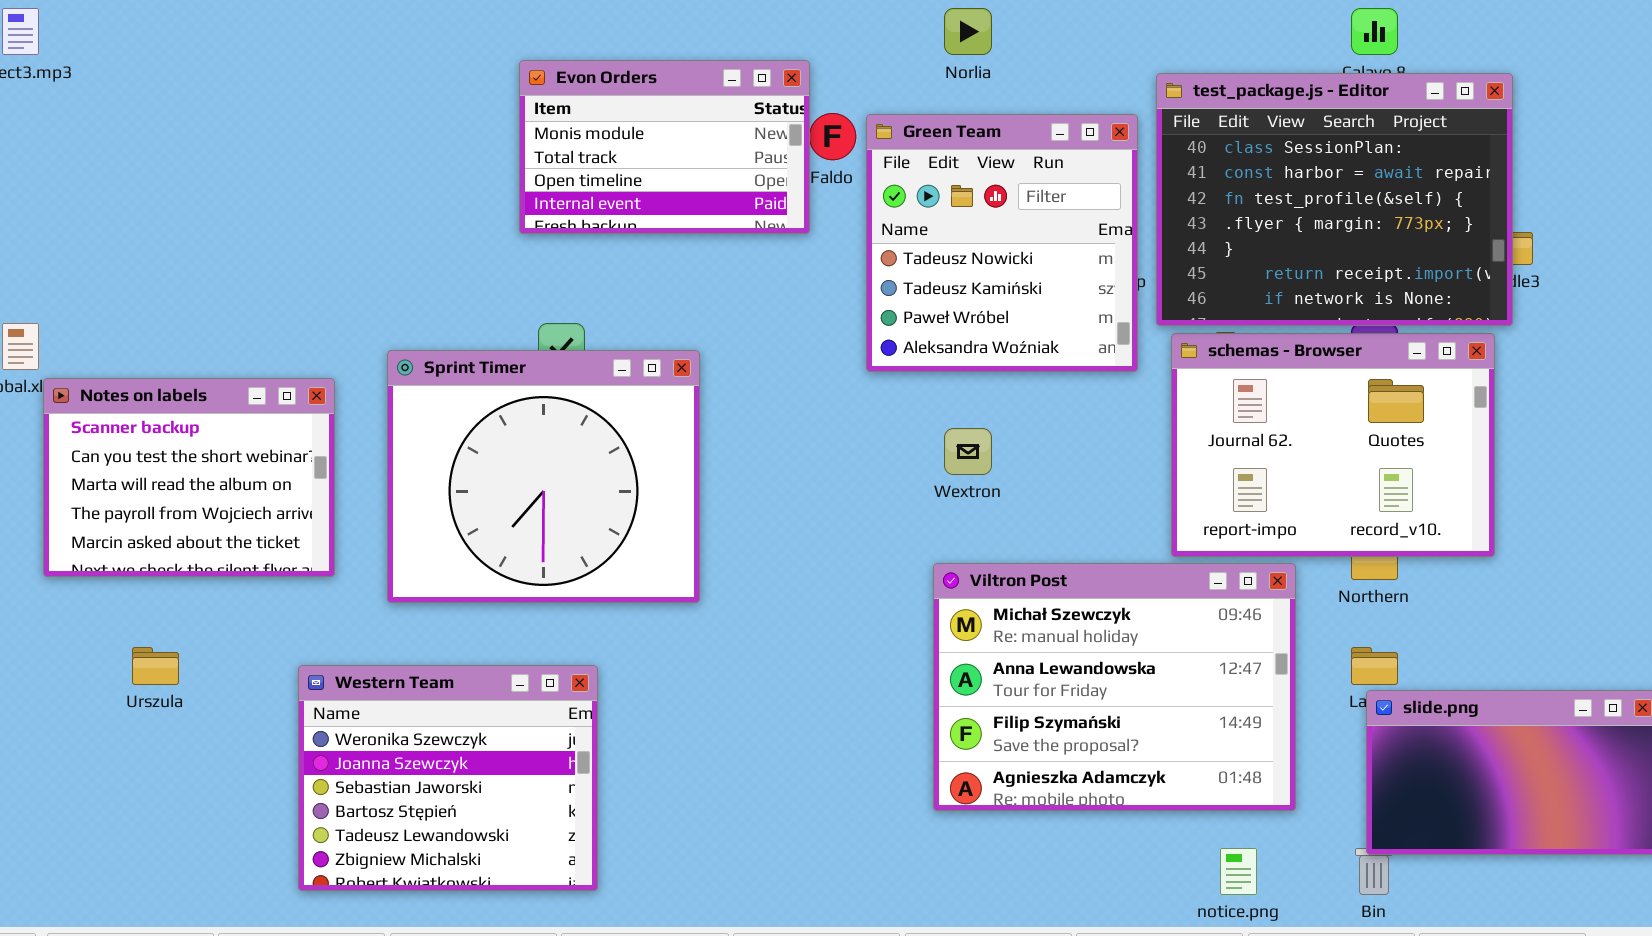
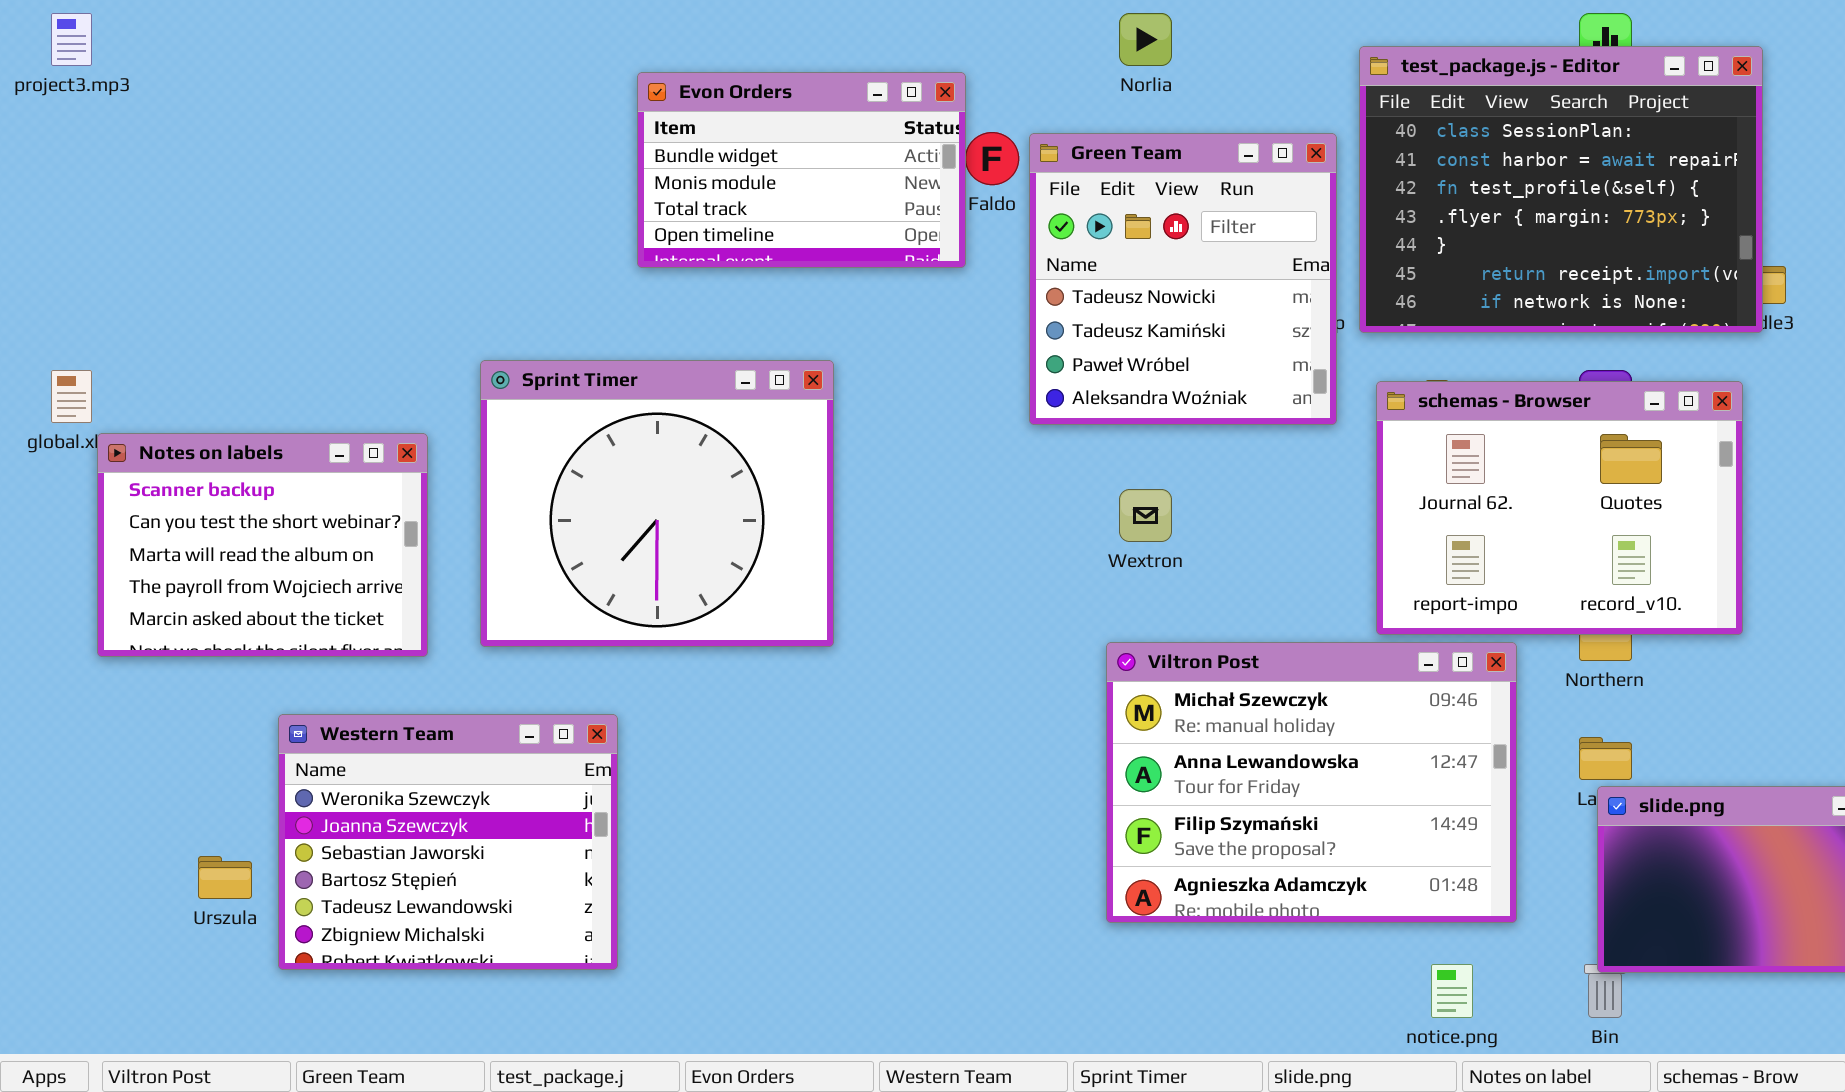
Evon Orders: [519,60,810,234] -> [637,72,966,268], scrolled up 1 row
test_package.js - Editor: [1156,73,1513,326] -> [1359,46,1763,333], moved
Sprint Timer: [387,350,700,603] -> [480,360,834,647], moved
Urszula: [132,647,179,685] -> [198,856,252,899], moved
Western Team: [298,665,598,891] -> [278,714,618,970], moved

